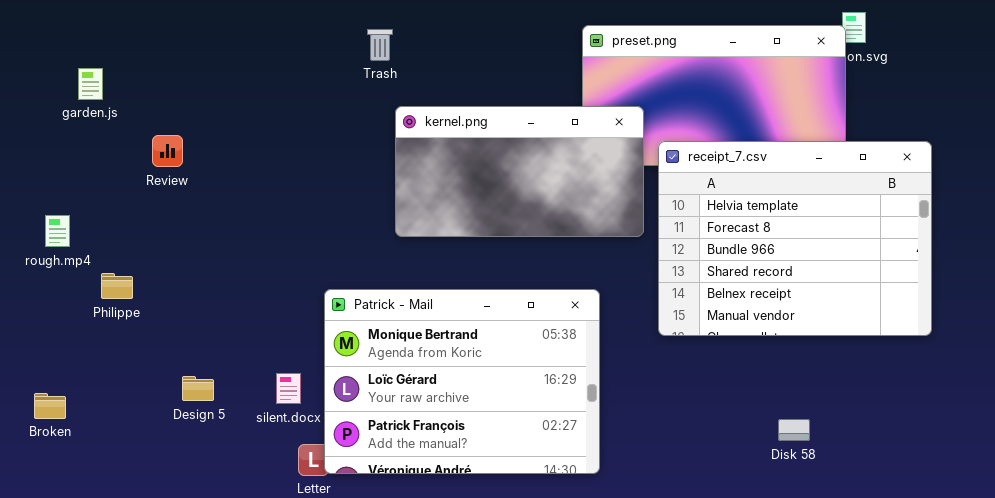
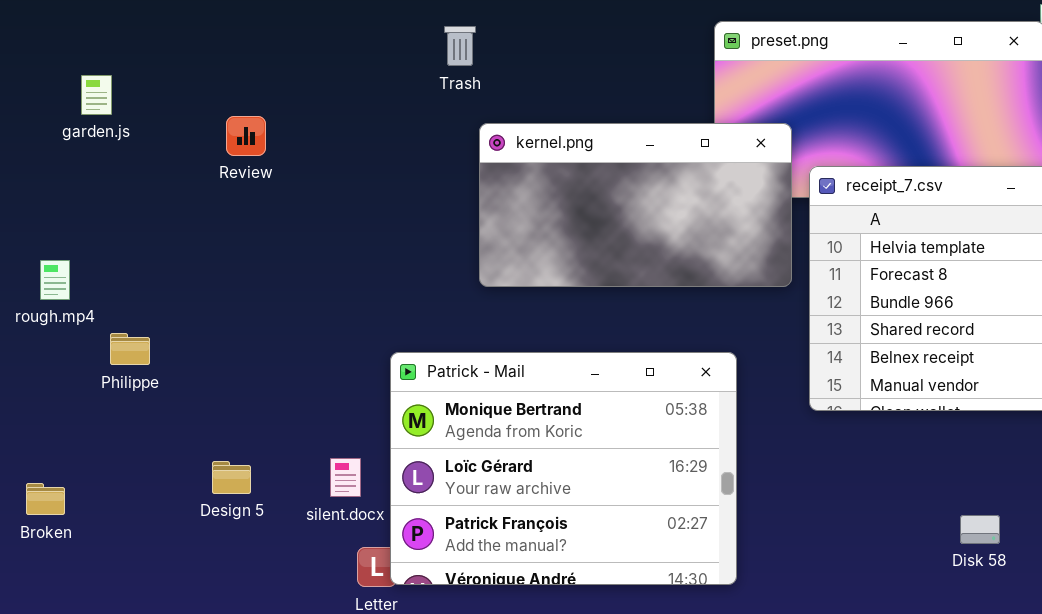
Review: [152,135,183,167] -> [226,116,266,156], moved

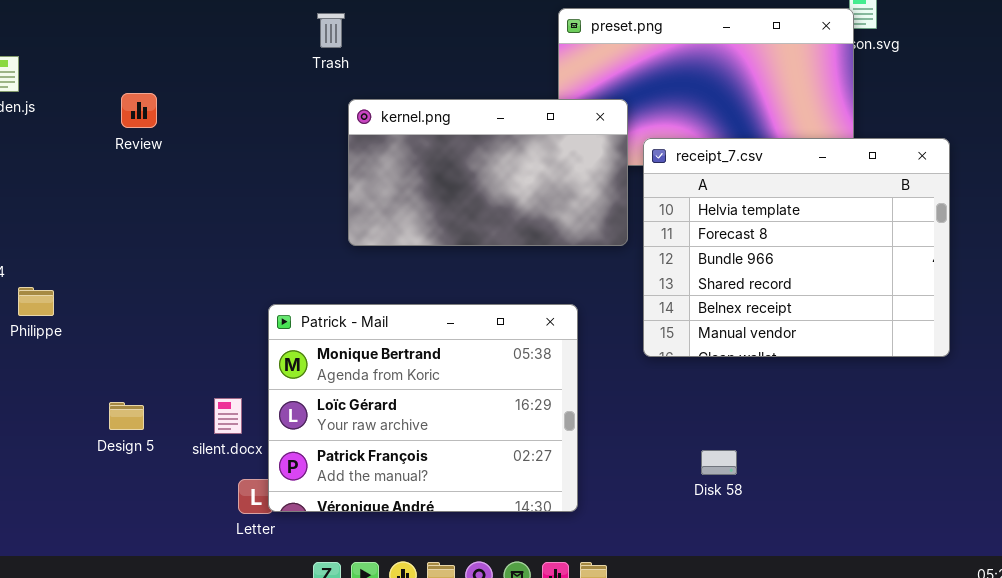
Disk 58: [960,515,1000,544] -> [701,450,737,475], moved

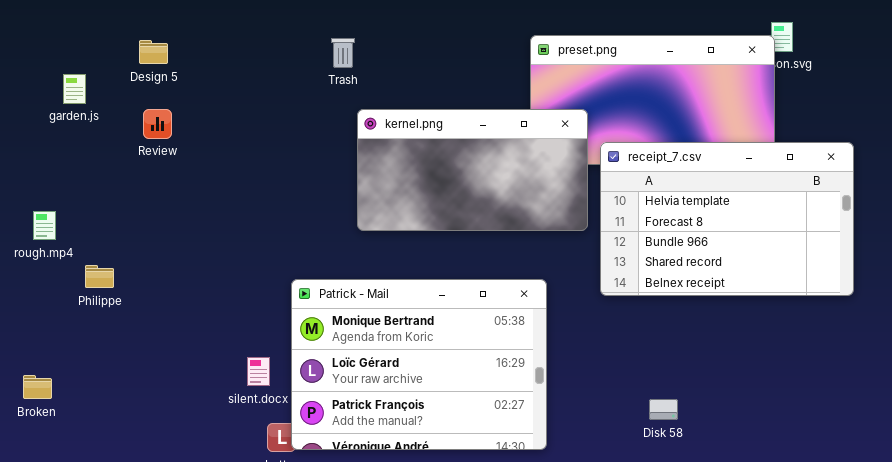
Review: [121,93,157,128] -> [143,109,172,139], moved
receipt_7.csv: [643,138,950,357] -> [600,142,854,296], resized
Design 5: [109,402,144,430] -> [139,40,168,64], moved

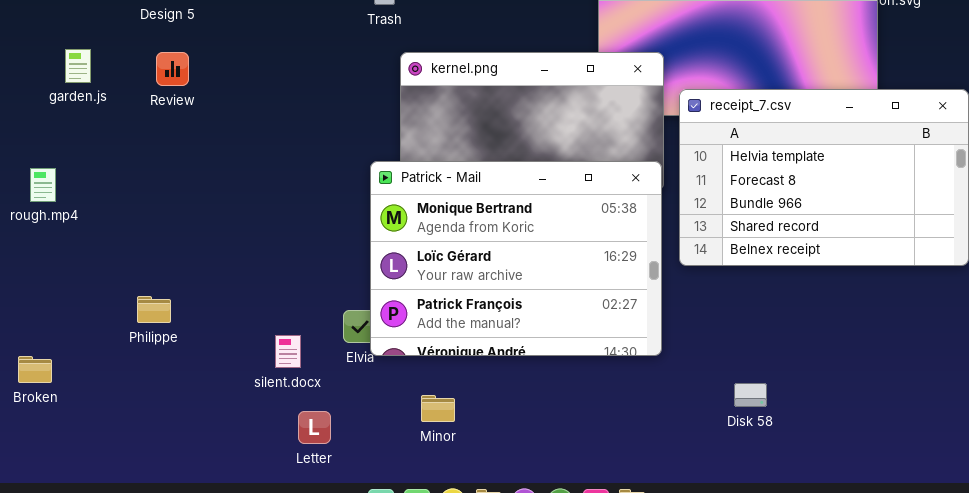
garden.js: [63,74,86,104] -> [65,49,91,83], moved
Philippe: [85,265,114,288] -> [137,296,171,323], moved
Patrick - Mail: [291,279,547,450] -> [370,161,662,356], moved

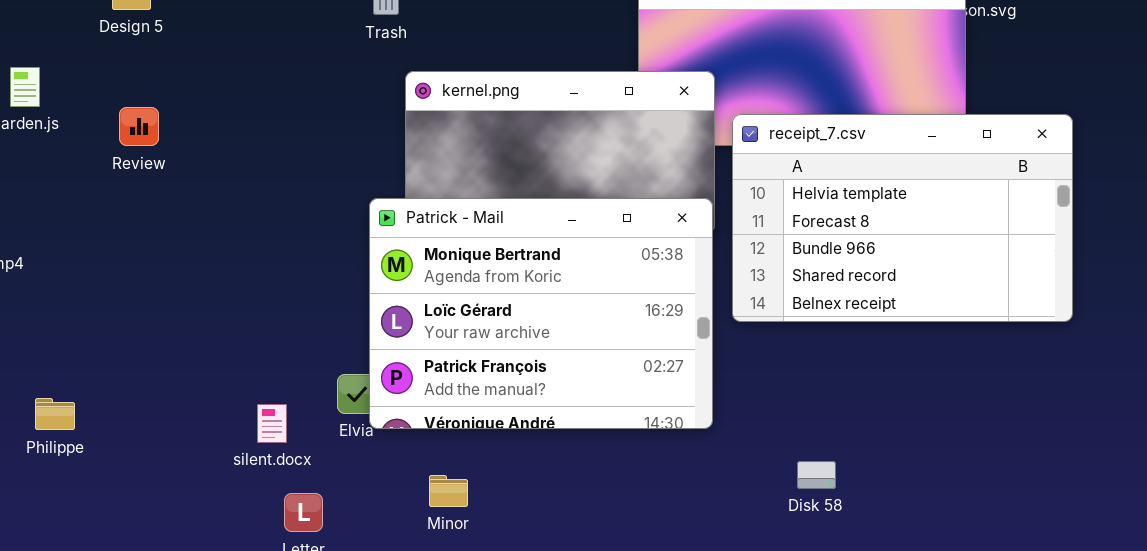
Review: [156,52,189,86] -> [119,107,159,146], moved
Philippe: [137,296,171,323] -> [35,398,75,430], moved

